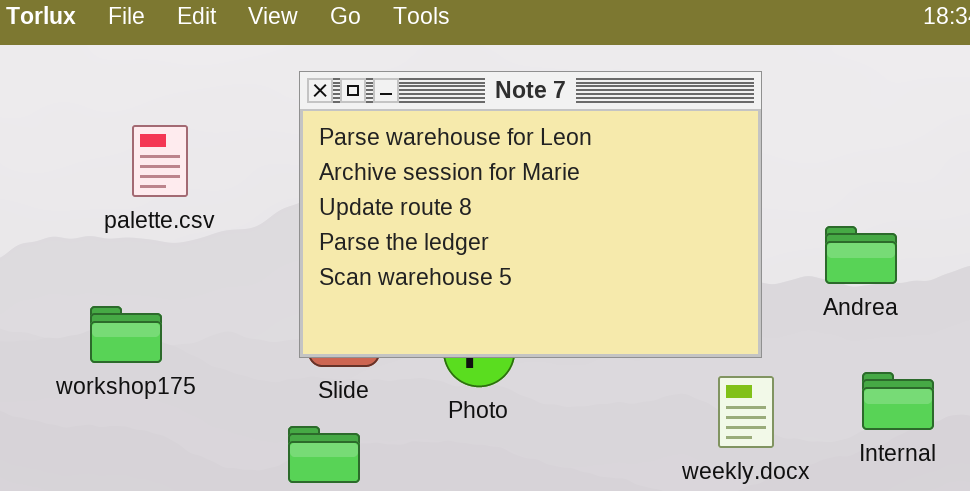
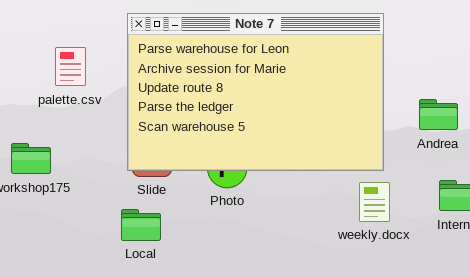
palette.csv: [132,125,188,197] -> [55,47,86,86], moved

